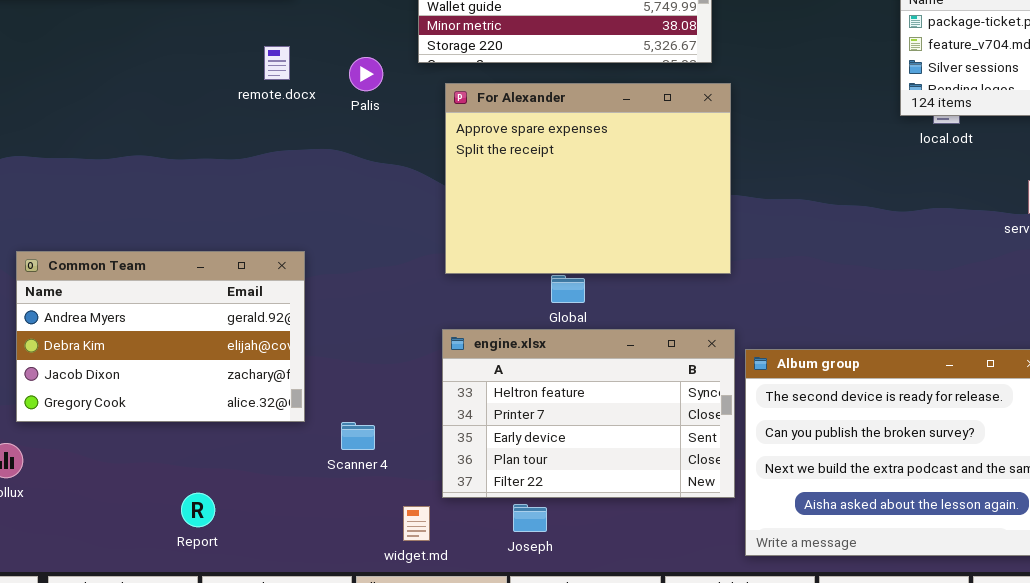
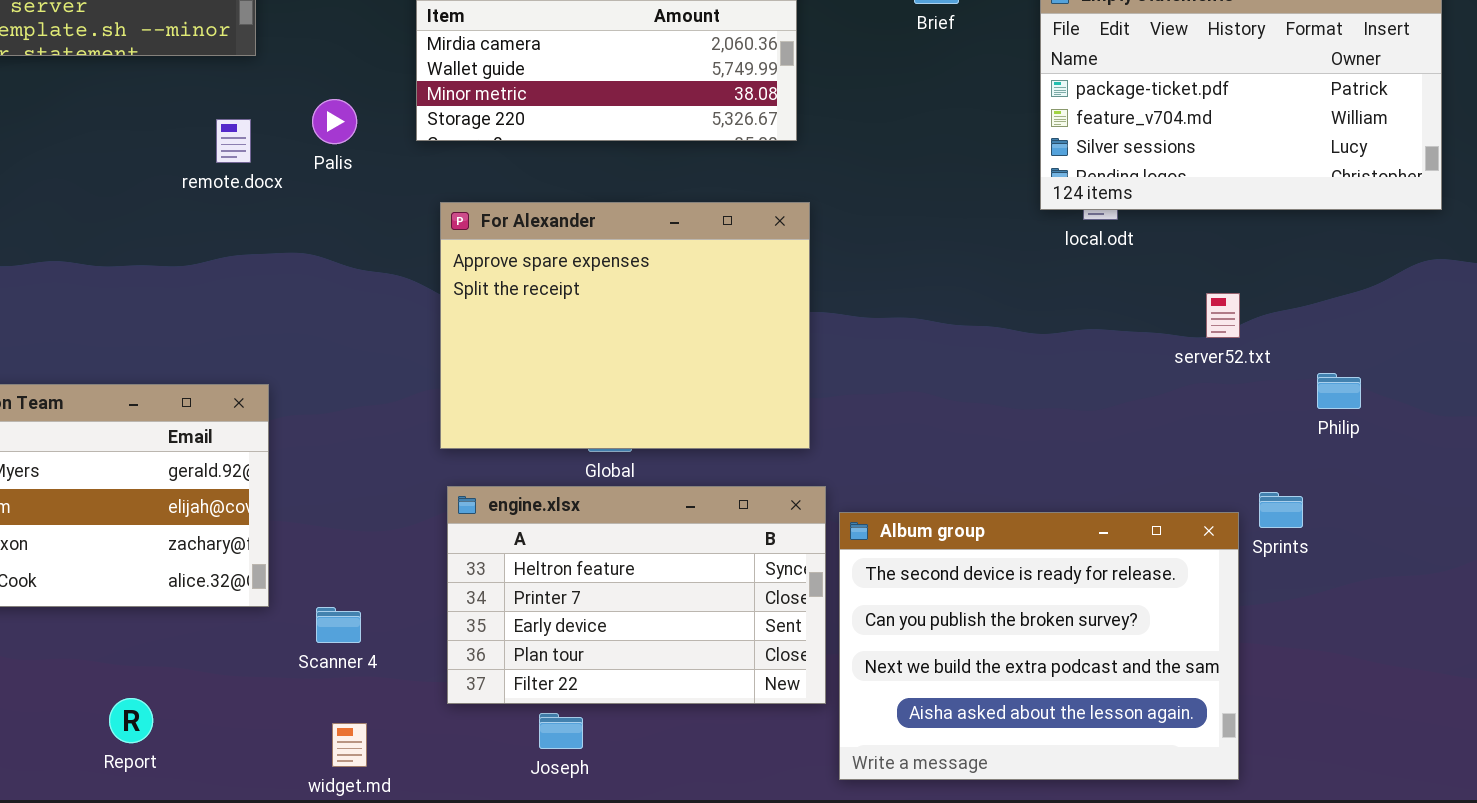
Palis: [349,57,383,91] -> [312,99,357,144], moved
For Alexander: [445,83,731,274] -> [440,202,810,449], moved
widget.md: [403,506,430,541] -> [332,723,367,767], moved

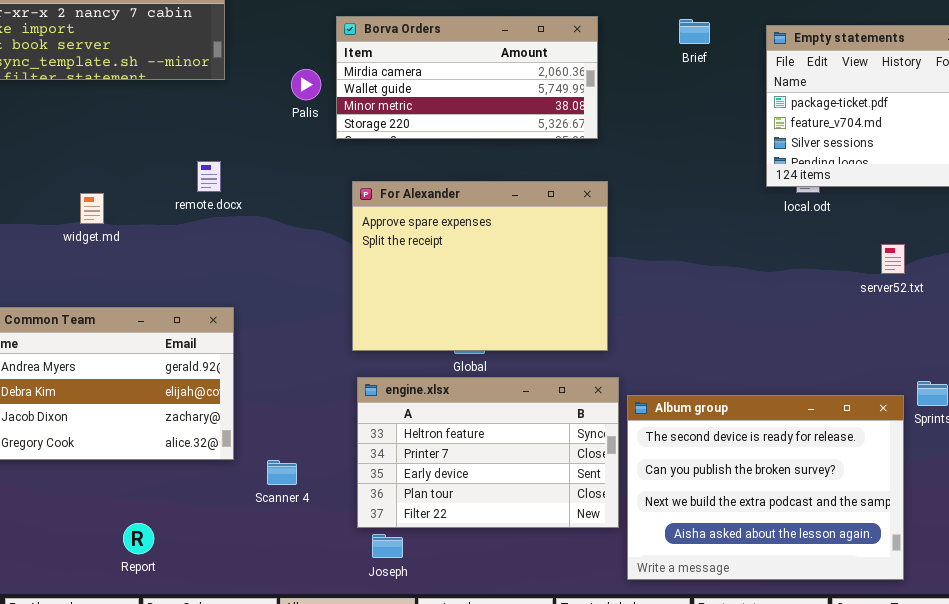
Palis: [312,99,357,144] -> [291,69,321,100], moved
remote.docx: [216,119,251,163] -> [197,161,221,192], moved
Joseph: [539,713,583,749] -> [372,534,403,558], moved
widget.md: [332,723,367,767] -> [80,193,104,224], moved

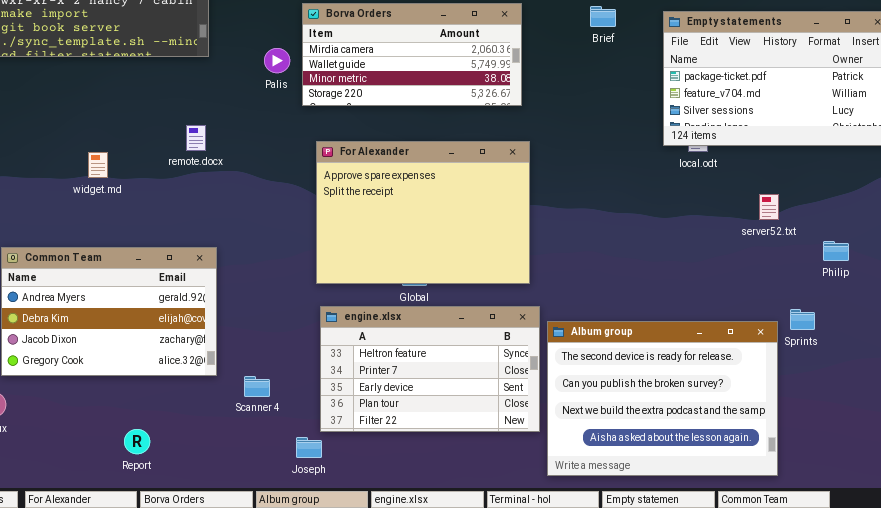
Joseph: [372,534,403,558] -> [296,437,322,458], moved

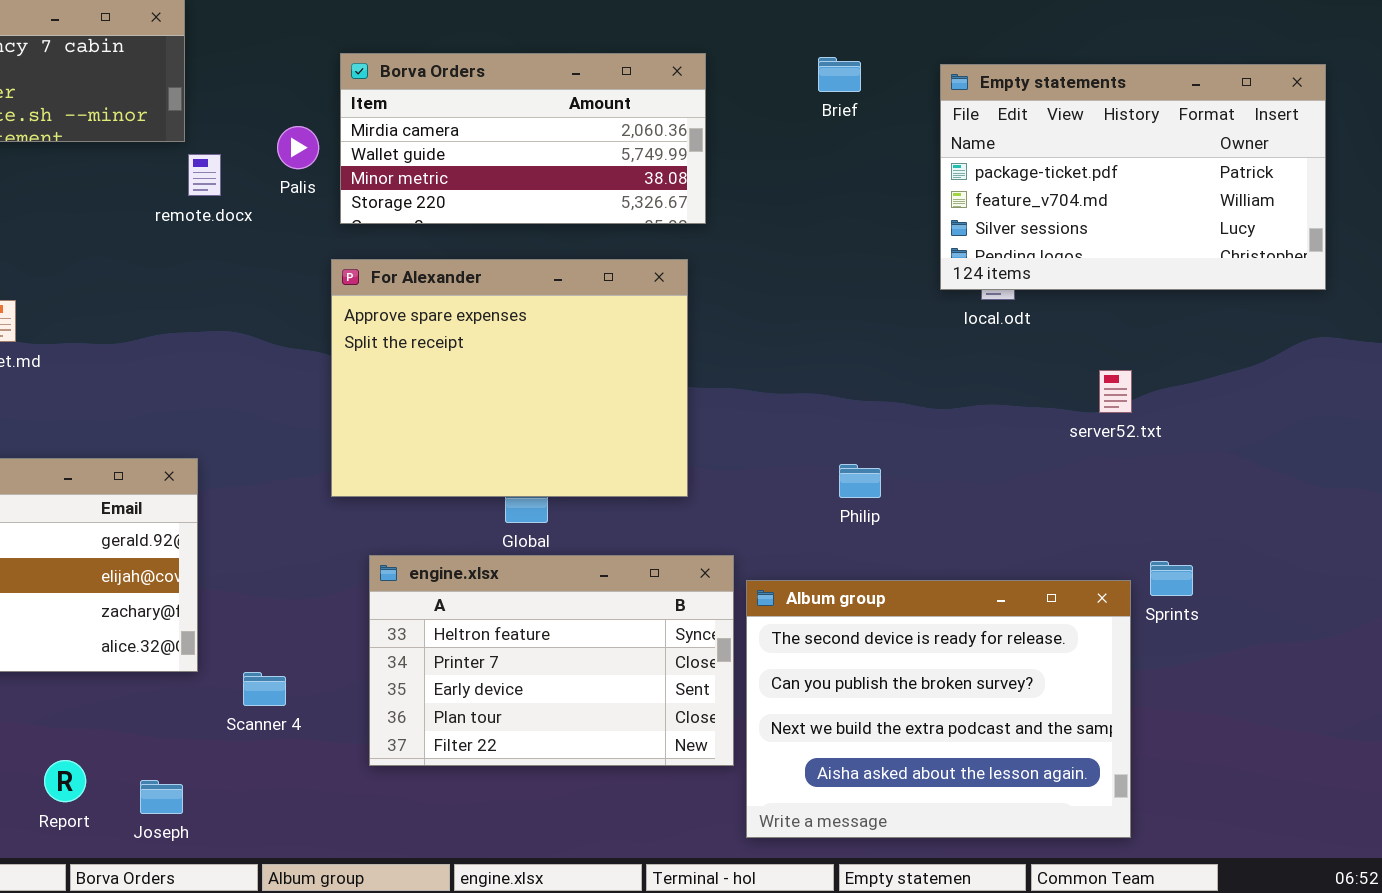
remote.docx: [186,125,206,151] -> [188,154,221,196], moved
For Alexander: [316,141,530,284] -> [331,259,688,497], moved
Philip: [823,241,849,261] -> [839,464,881,498], moved
Joseph: [296,437,322,458] -> [140,780,183,814], moved

